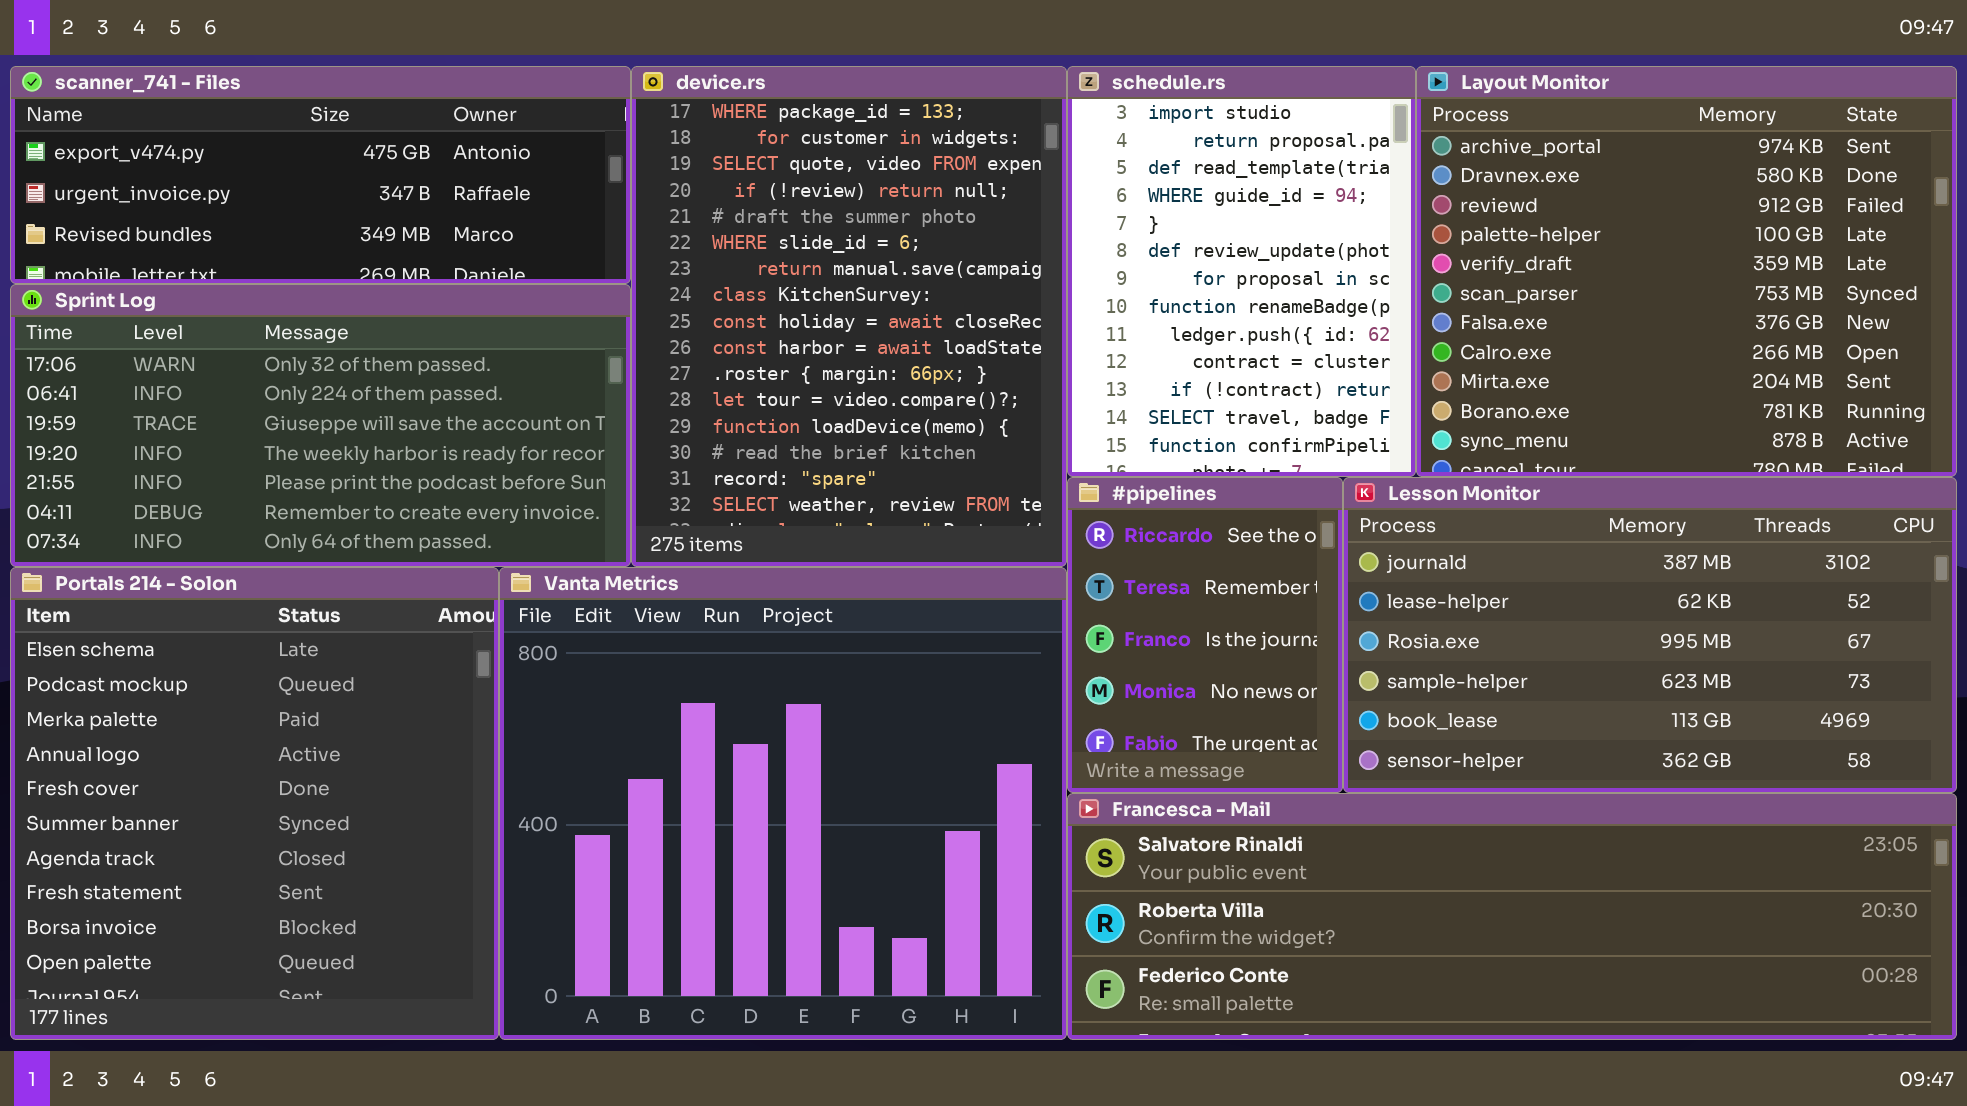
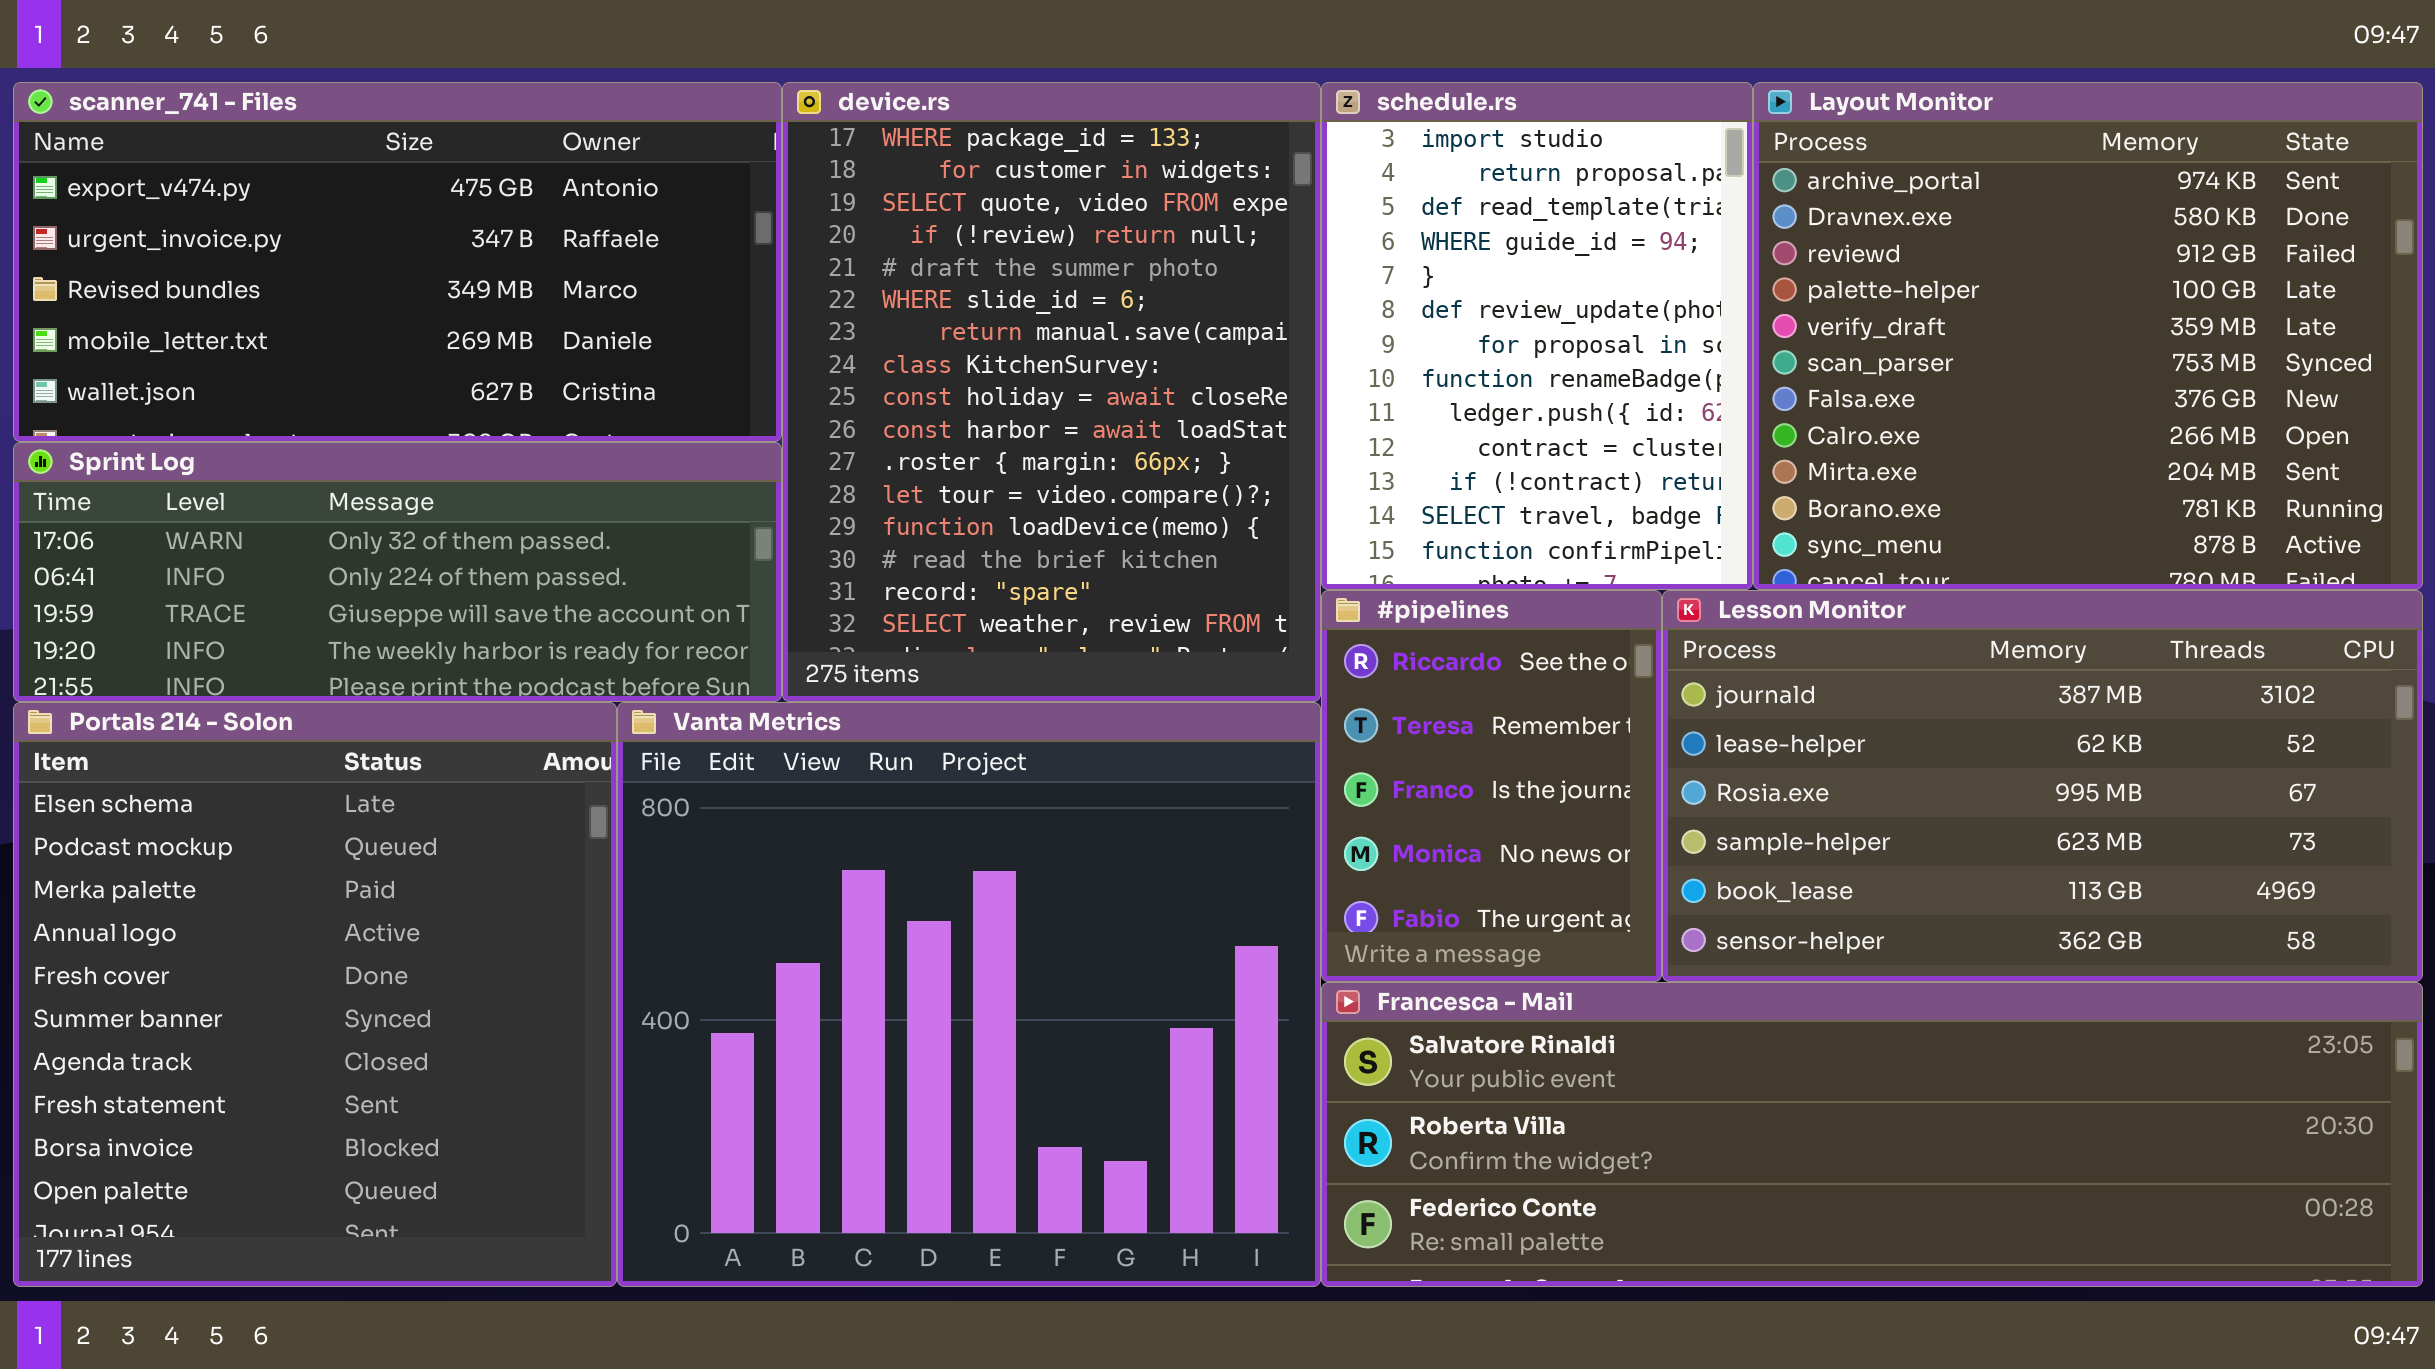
scanner_741 - Files: [10,66,631,284] -> [13,82,782,442], resized
Sprint Log: [10,284,631,567] -> [13,442,782,702], resized

